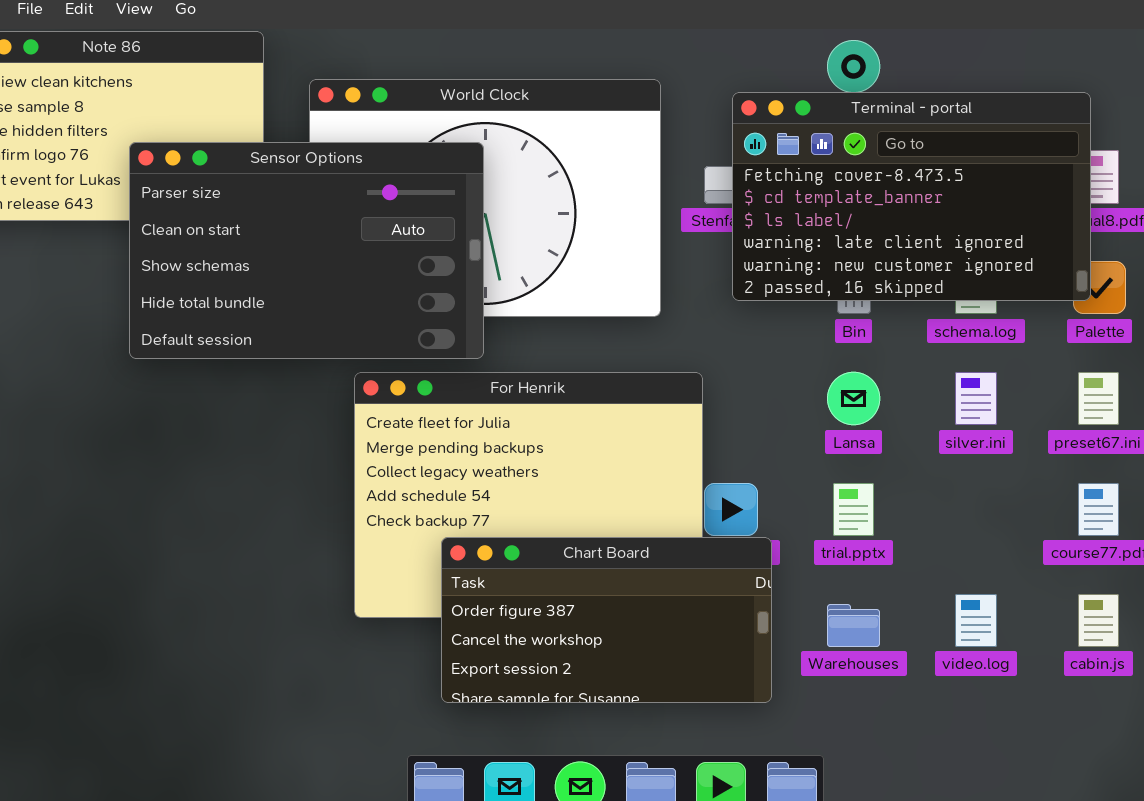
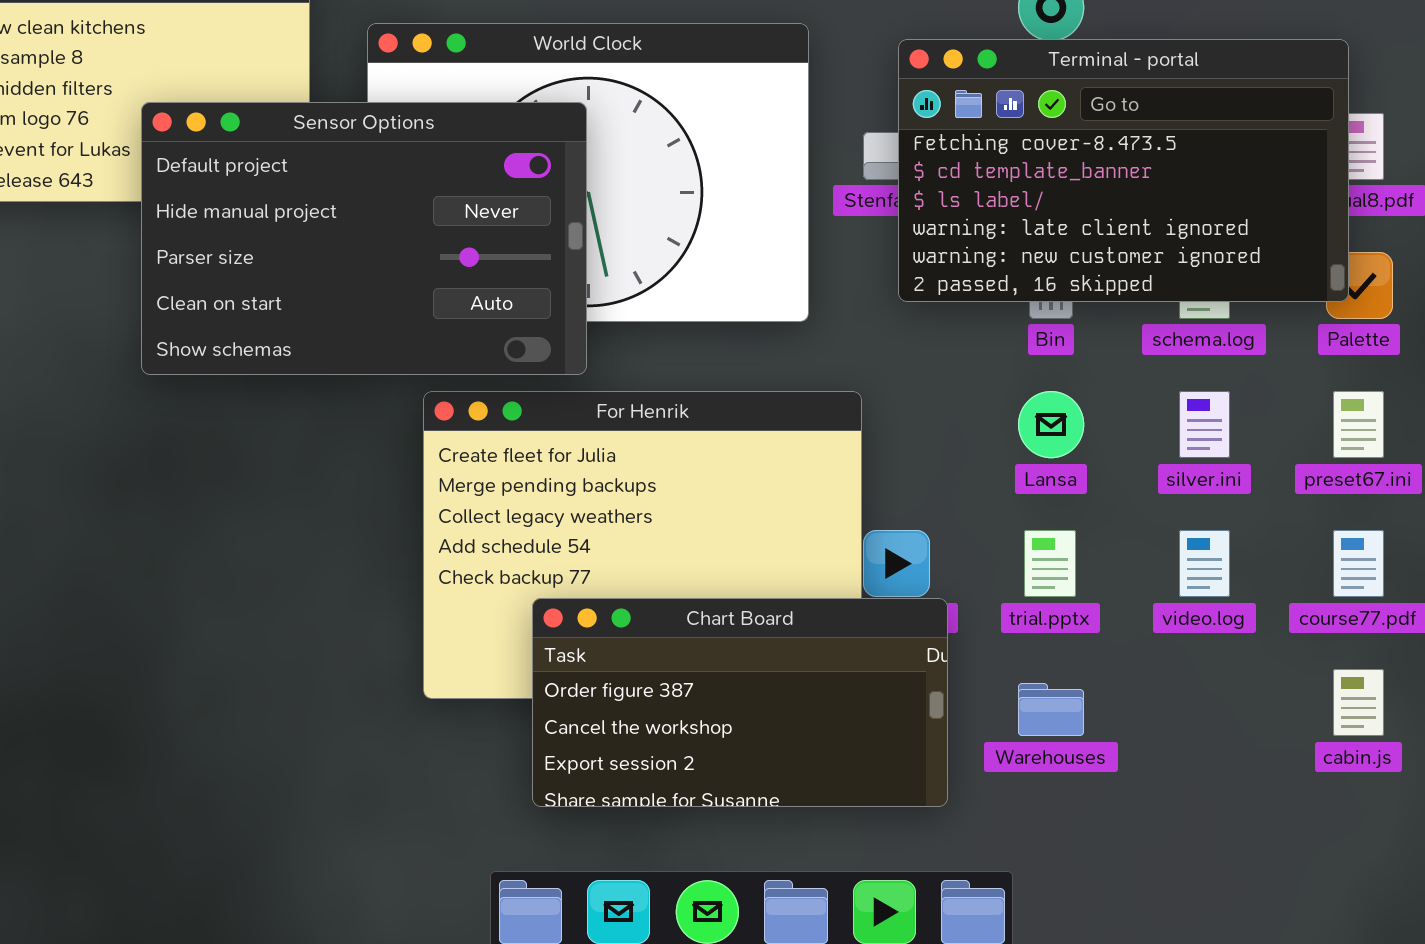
Sensor Options: [129,142,484,359] -> [141,102,587,375], scrolled up 2 rows
video.log: [955,594,997,647] -> [1179,530,1230,597], moved

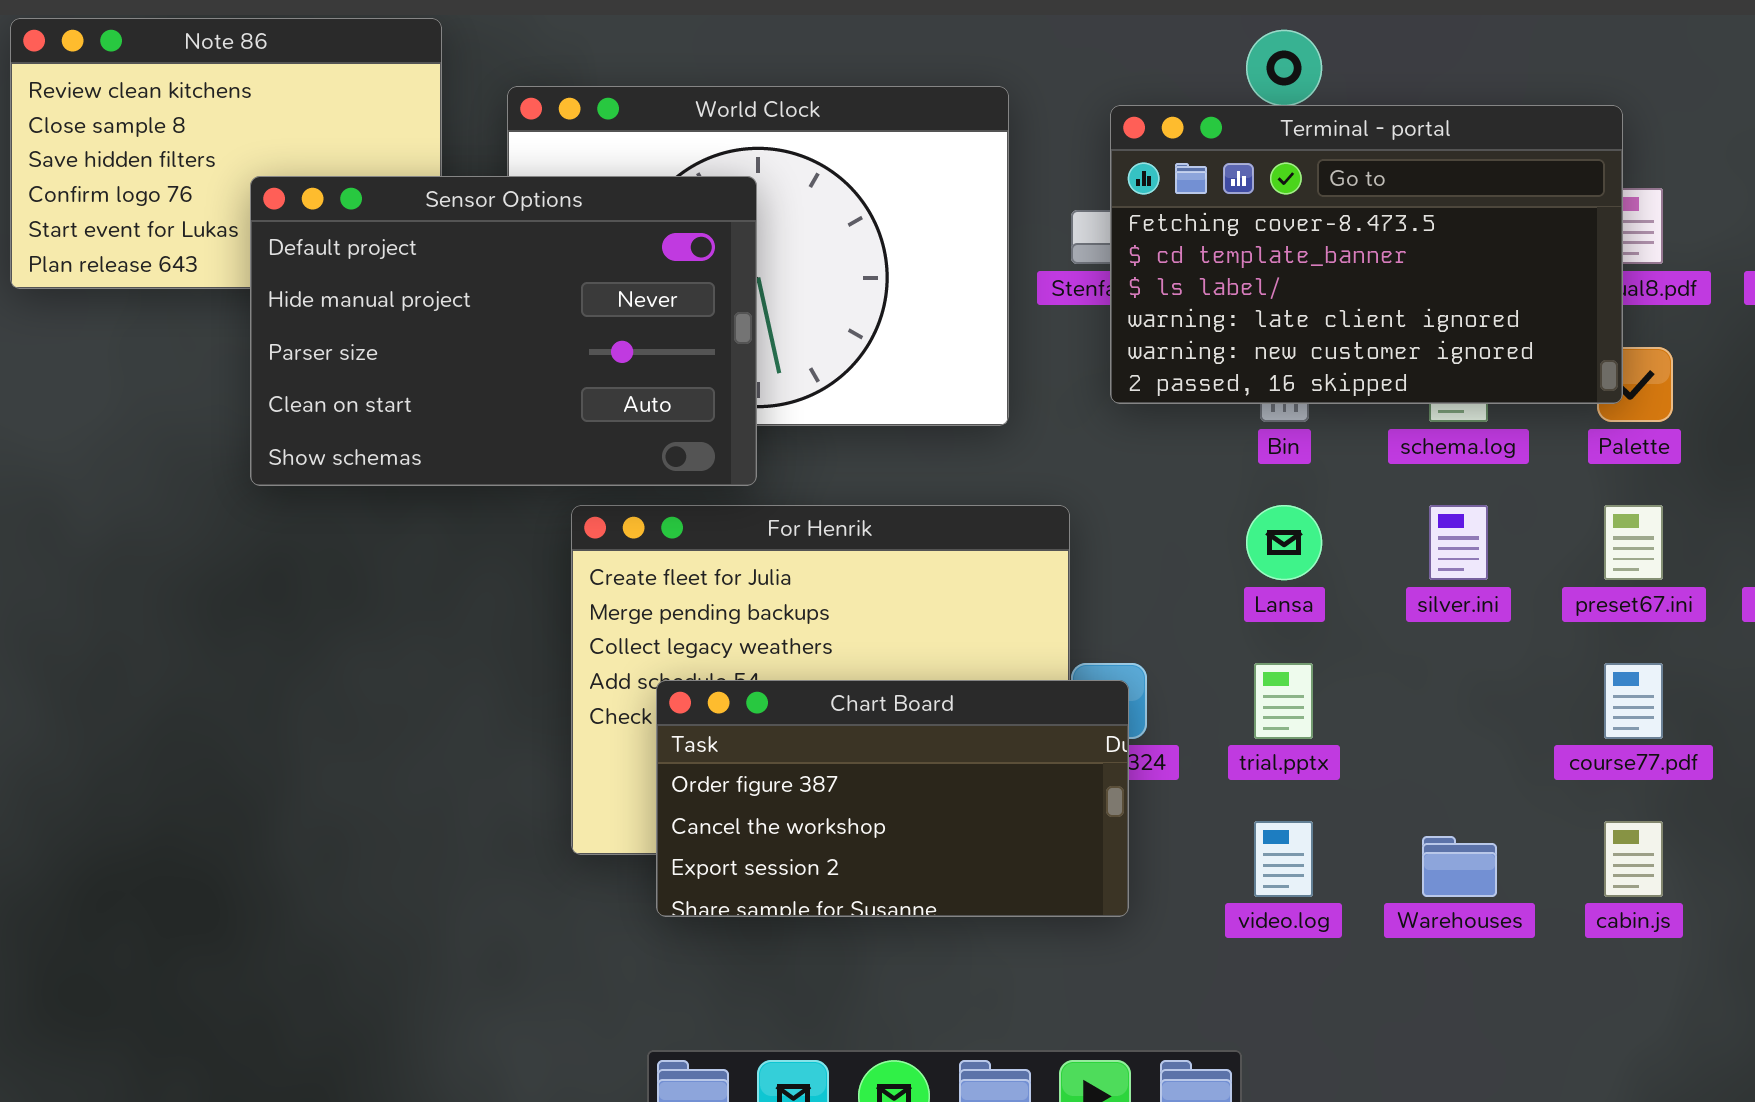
video.log: [1179,530,1230,597] -> [1254,821,1313,897], moved
Chart Board: [532,598,948,807] -> [656,680,1129,917], moved
Warehouses: [1018,683,1084,736] -> [1422,836,1497,897], moved

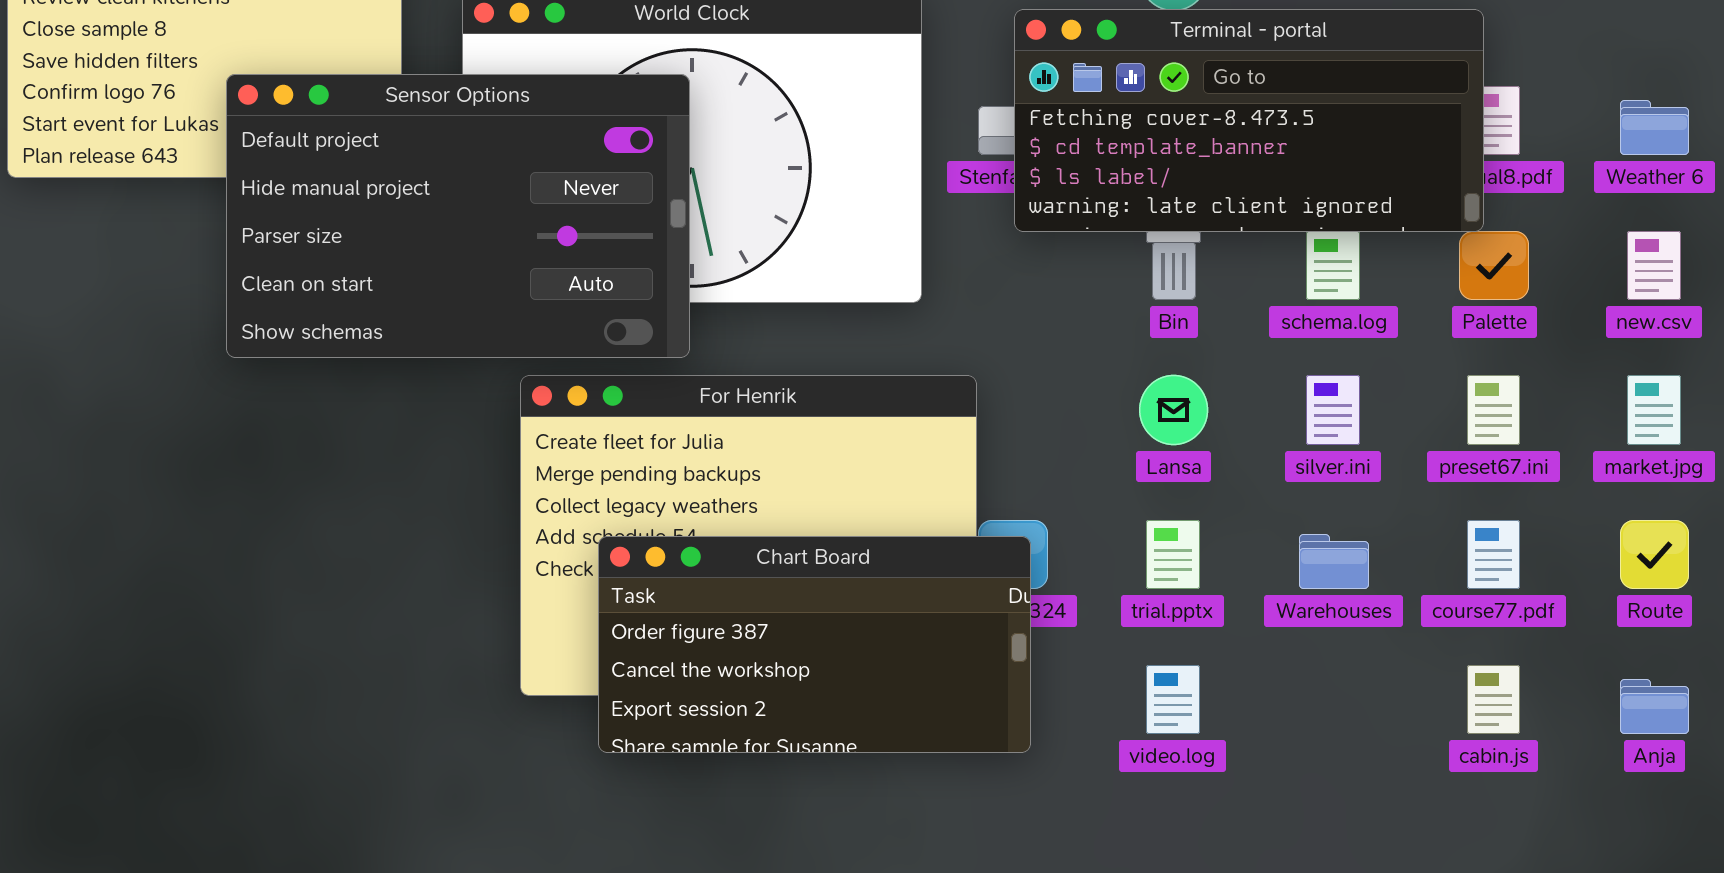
Terminal - portal: [1110,105,1623,404] -> [1014,9,1484,232], resized
Warehouses: [1422,836,1497,897] -> [1299,534,1369,589], moved

